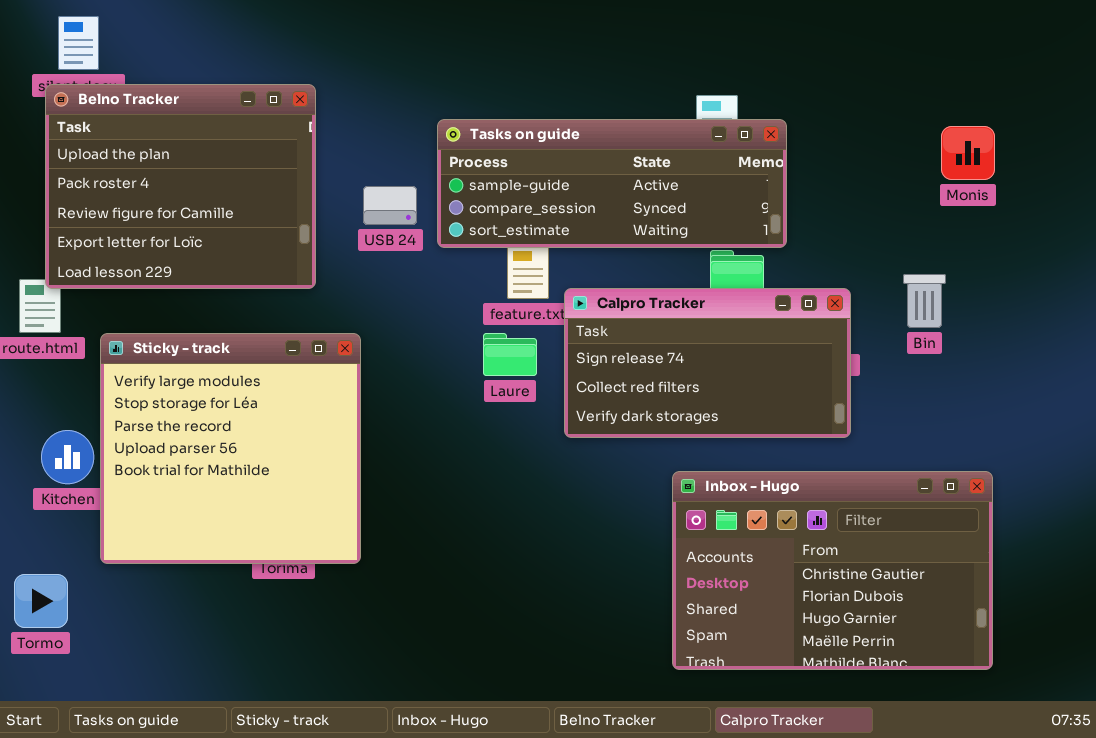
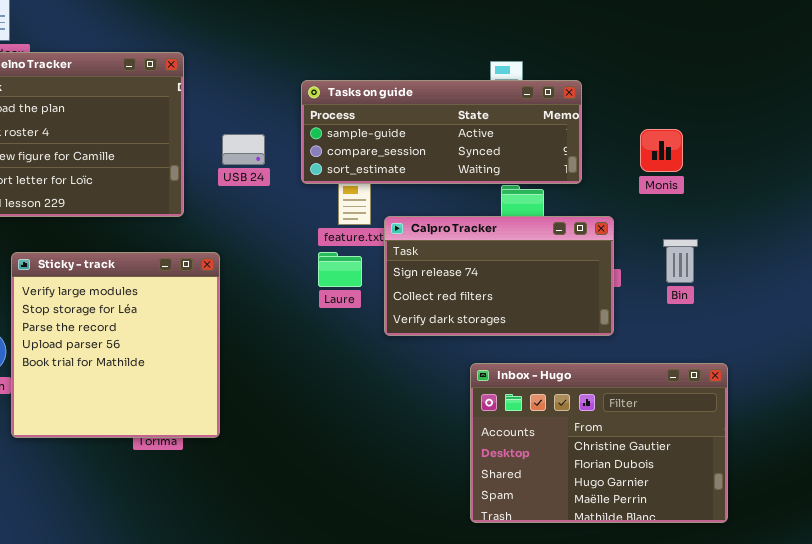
Tasks on guide: [437,119,787,248] -> [301,80,582,184], moved
Monis: [941,126,995,180] -> [640,129,683,172], moved
Bin: [903,274,946,328] -> [663,239,698,283], moved

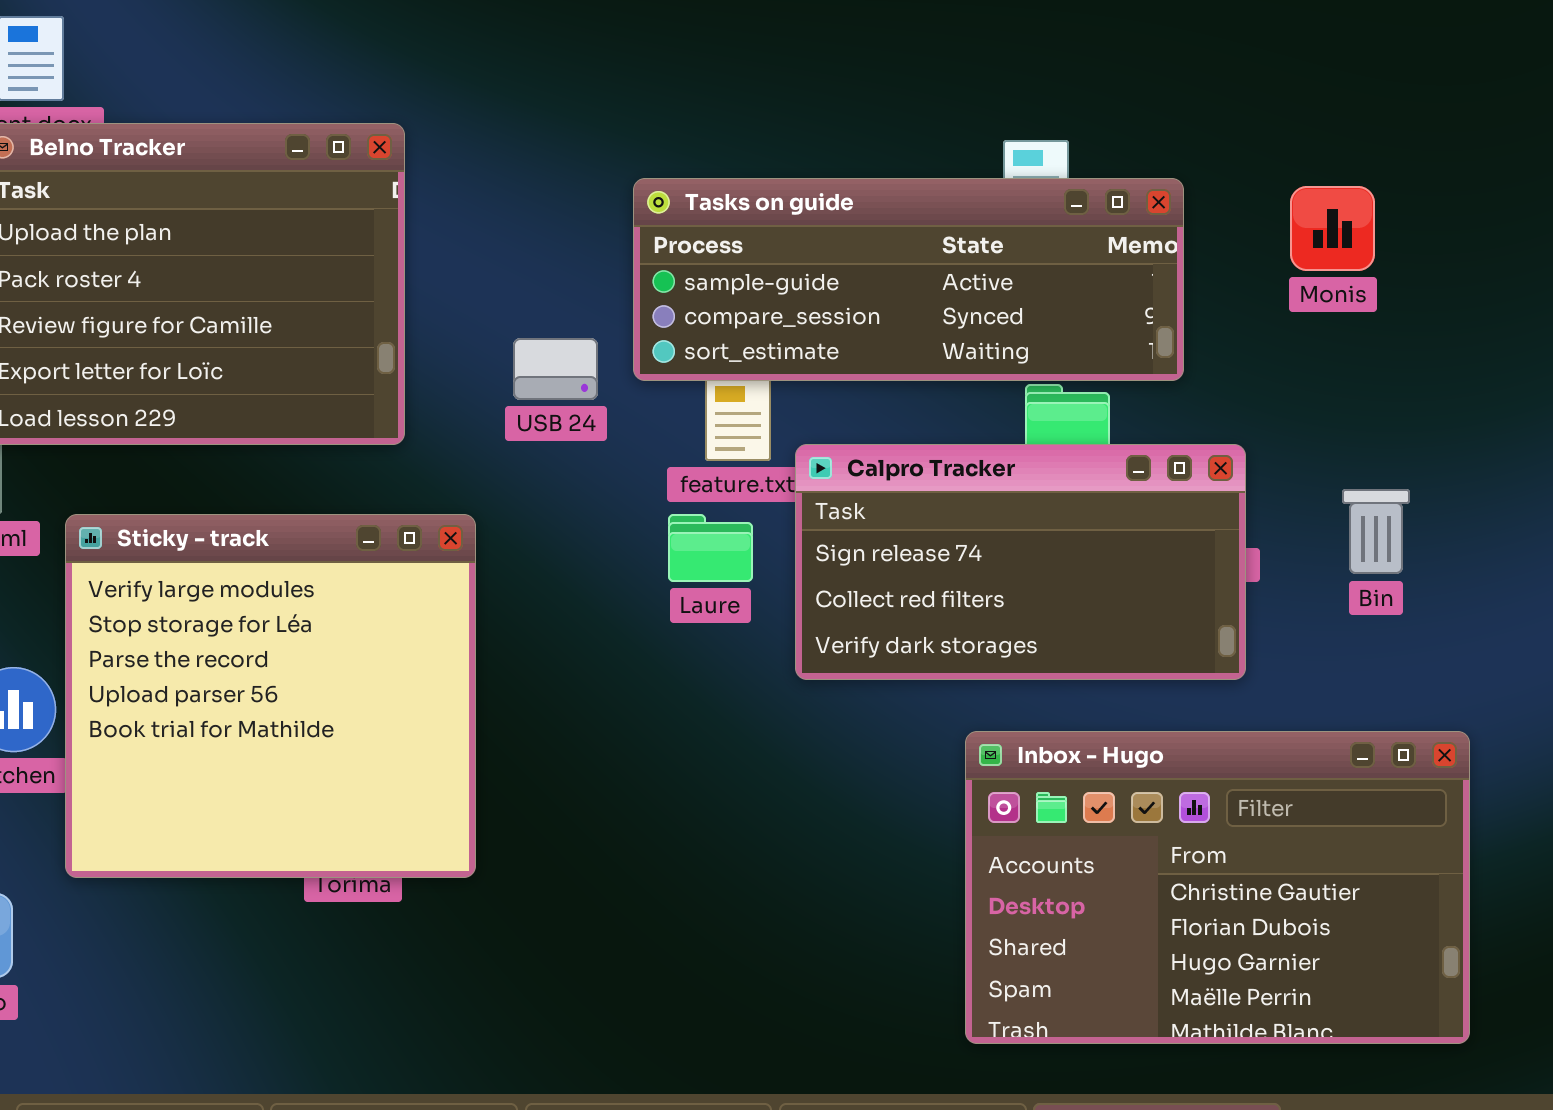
Monis: [640,129,683,172] -> [1290,186,1375,271], moved
USB 24: [222,134,265,165] -> [513,338,598,400], moved

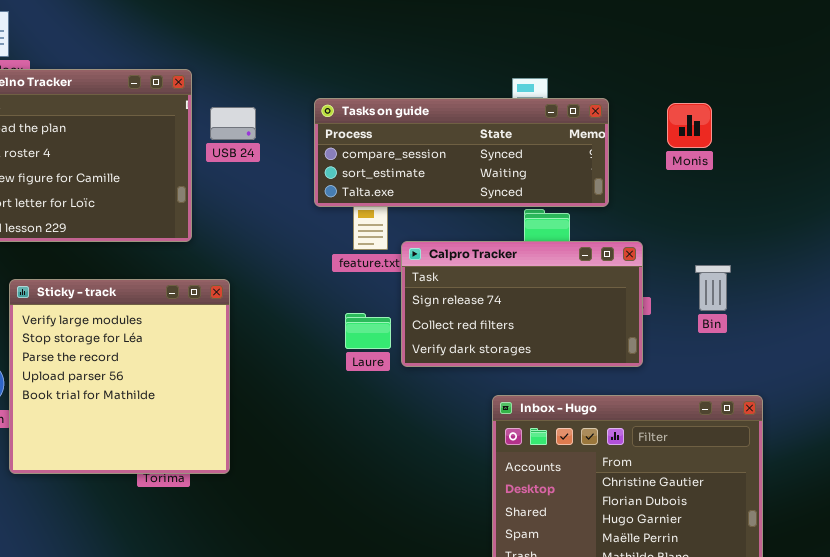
Tasks on guide: [633,178,1184,381] -> [314,98,609,207], scrolled down 1 row
USB 24: [513,338,598,400] -> [210,107,256,140], moved
Laure: [668,514,753,582] -> [345,313,391,349], moved

